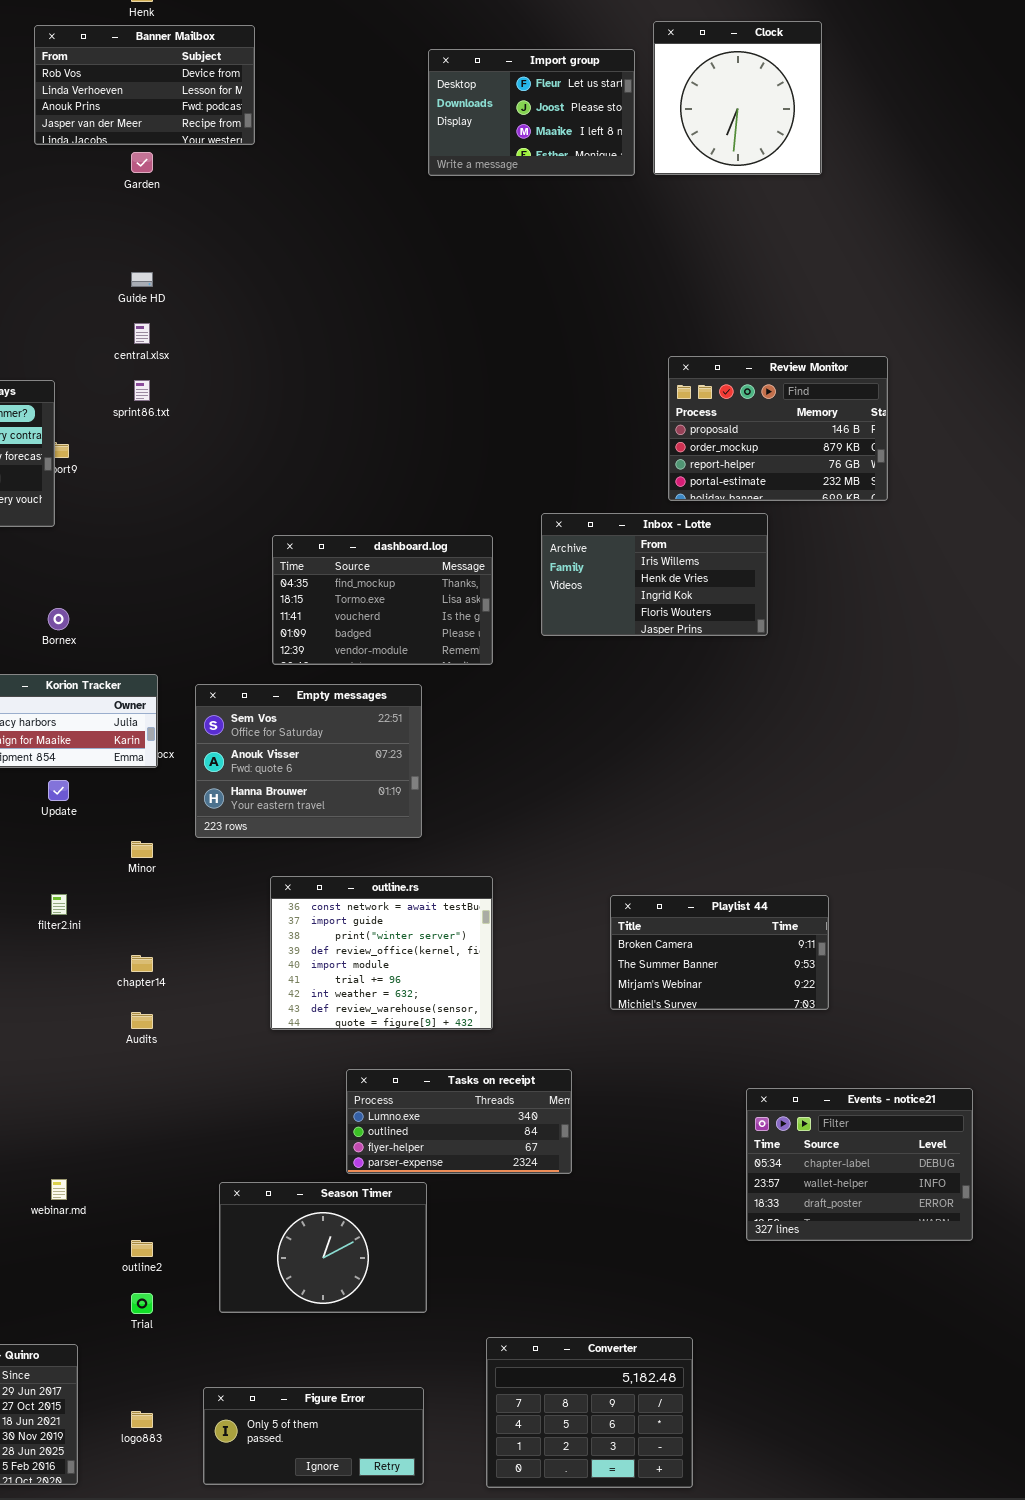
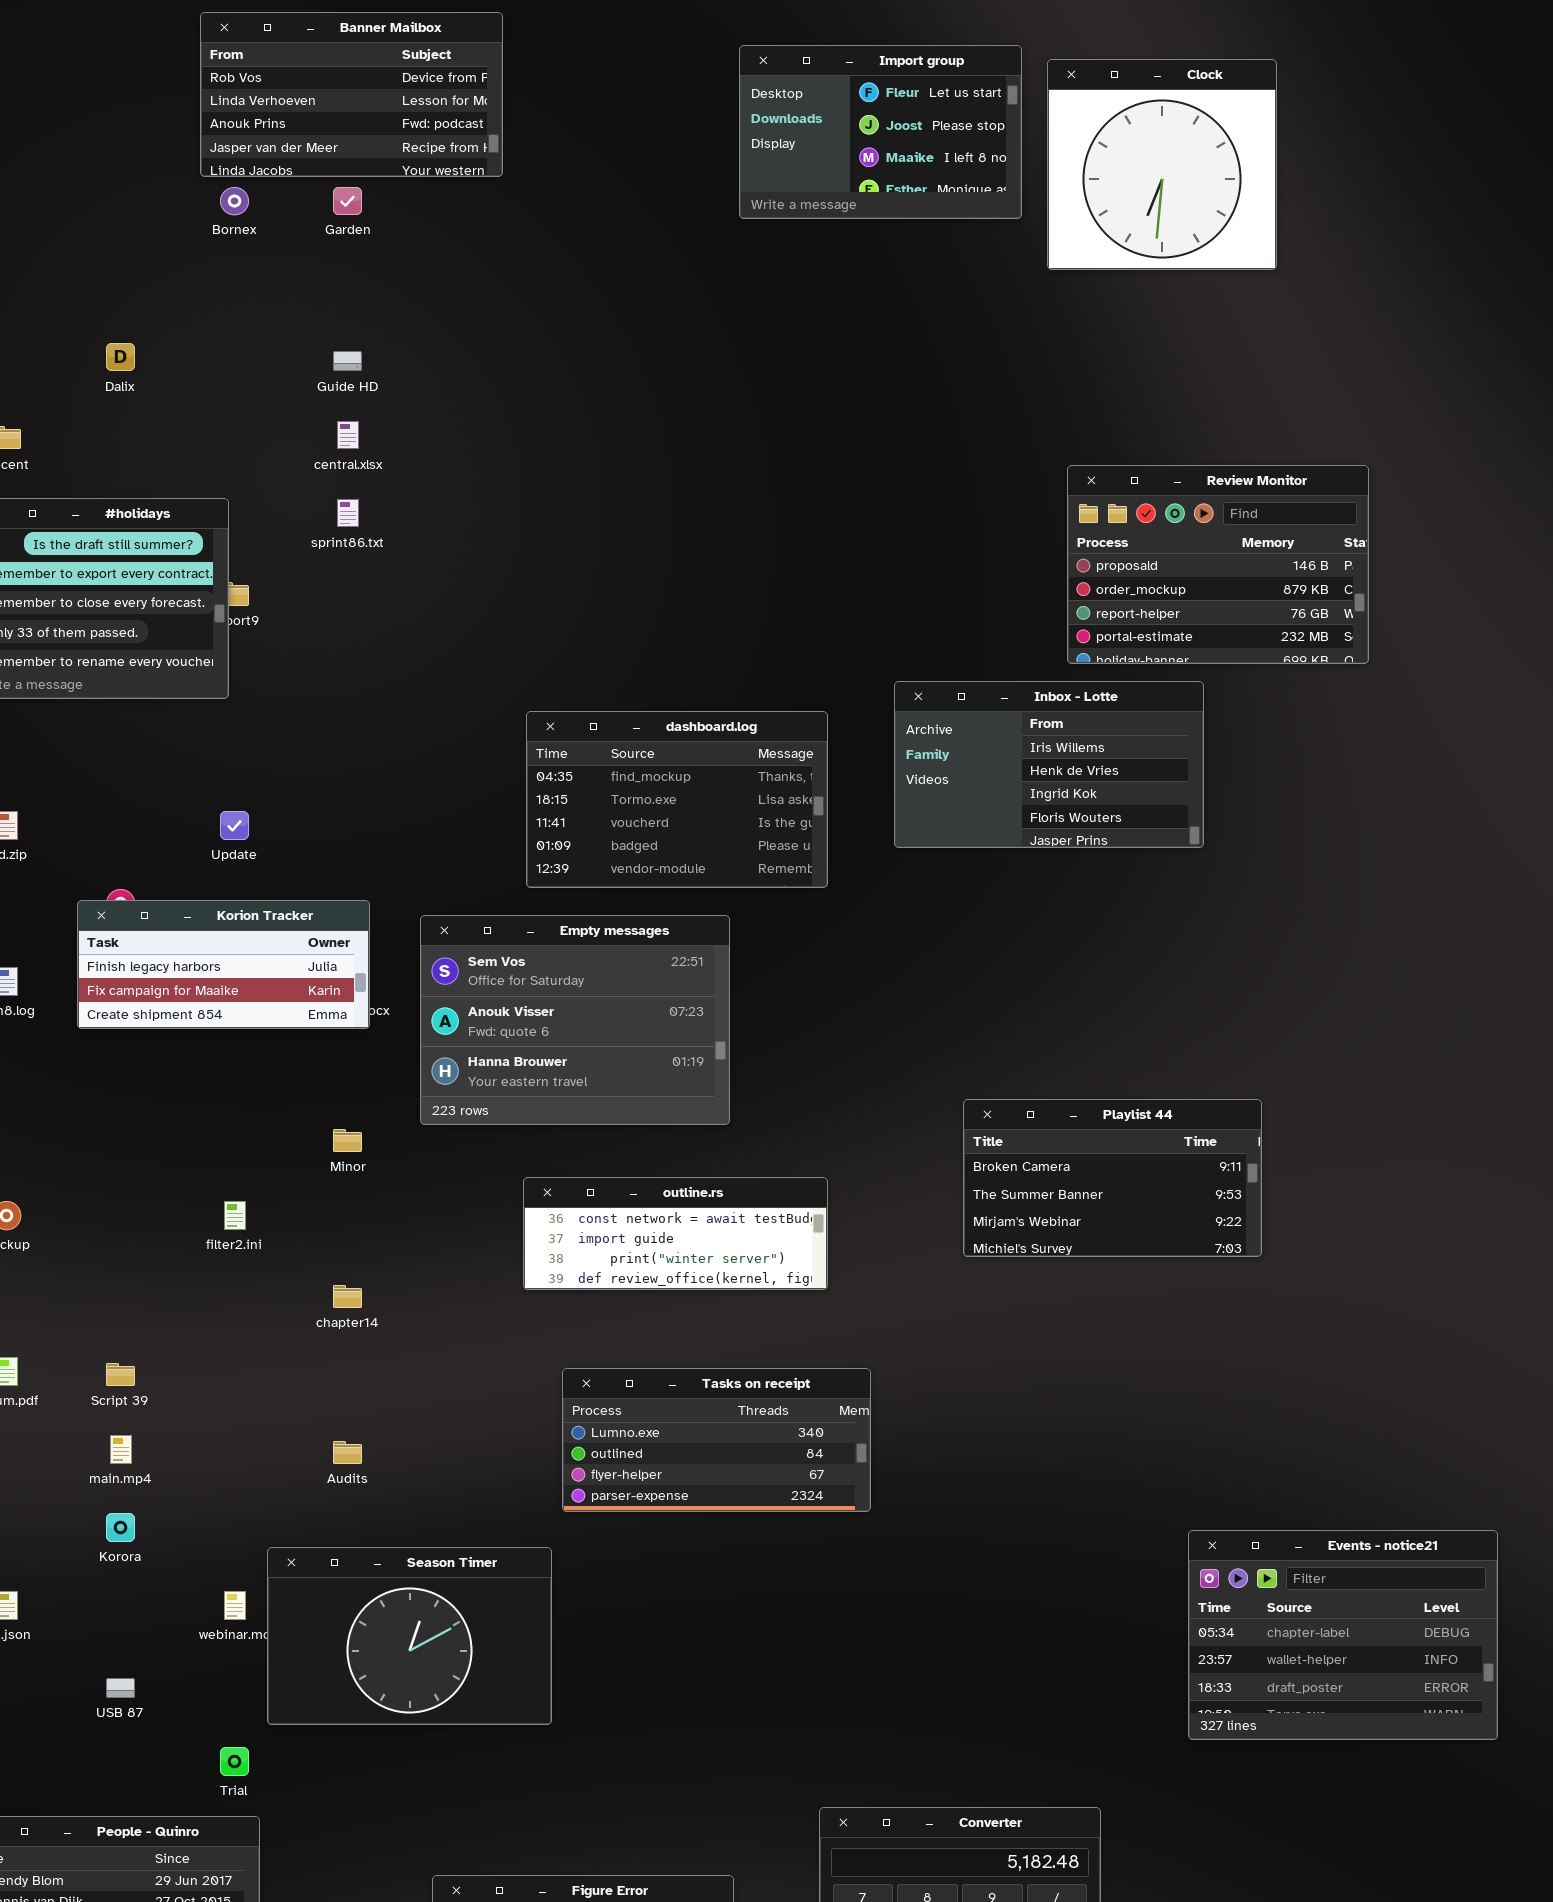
Clock: [653,21,822,175] -> [1047,59,1277,270], moved
Bornex: [48,608,69,630] -> [220,187,249,215], moved
Update: [48,780,69,801] -> [220,811,249,840], moved
outline.rs: [270,876,493,1030] -> [523,1177,828,1290], resized
Playlist 44: [610,895,829,1010] -> [963,1099,1262,1257], moved
Audits: [131,1012,153,1029] -> [333,1441,362,1464], moved
Tasks on receipt: [346,1069,572,1174] -> [562,1368,871,1512], moved
Events - notice21: [746,1088,973,1241] -> [1188,1530,1498,1740], moved
Season Timer: [219,1182,427,1313] -> [267,1547,552,1725], moved
Trial: [131,1293,153,1314] -> [220,1747,249,1776], moved

